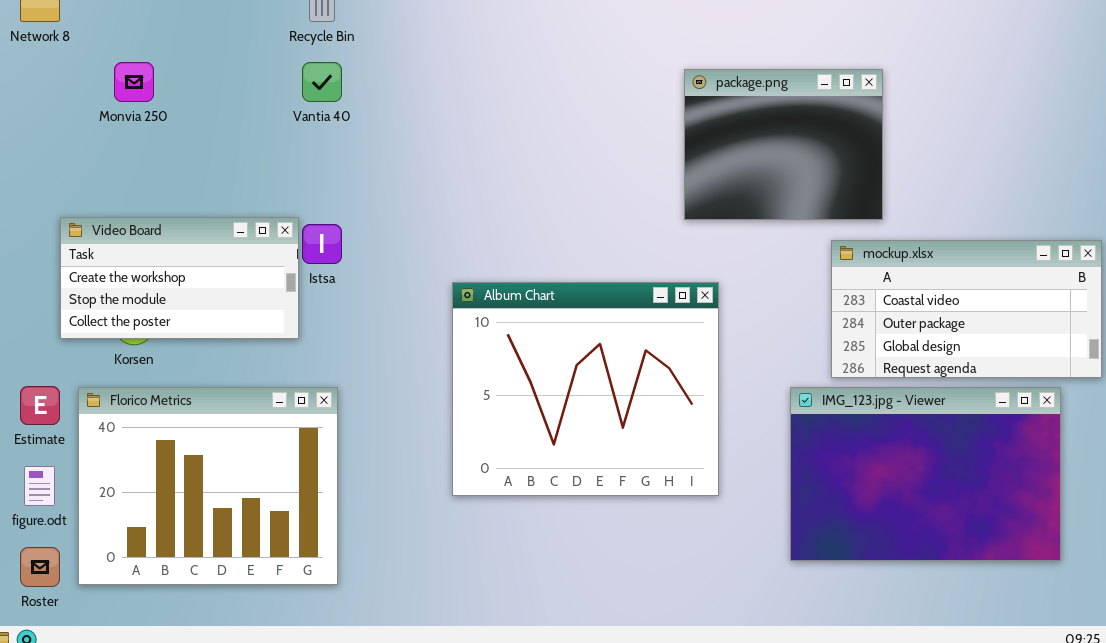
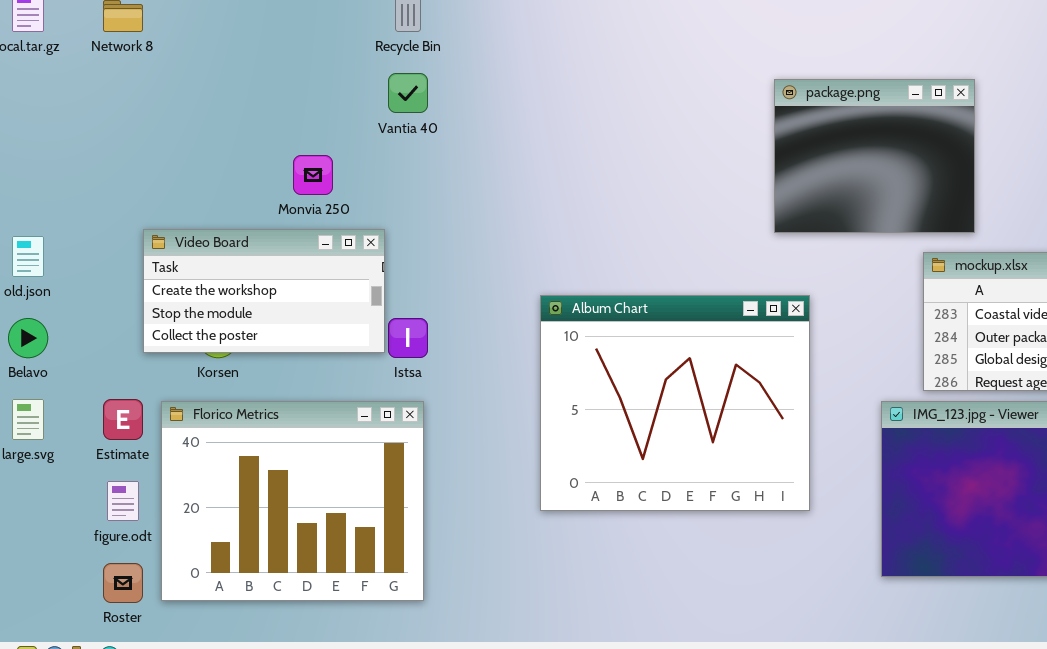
Monvia 250: [114,62,154,102] -> [293,155,333,195], moved
Istsa: [302,224,342,264] -> [388,318,428,358], moved

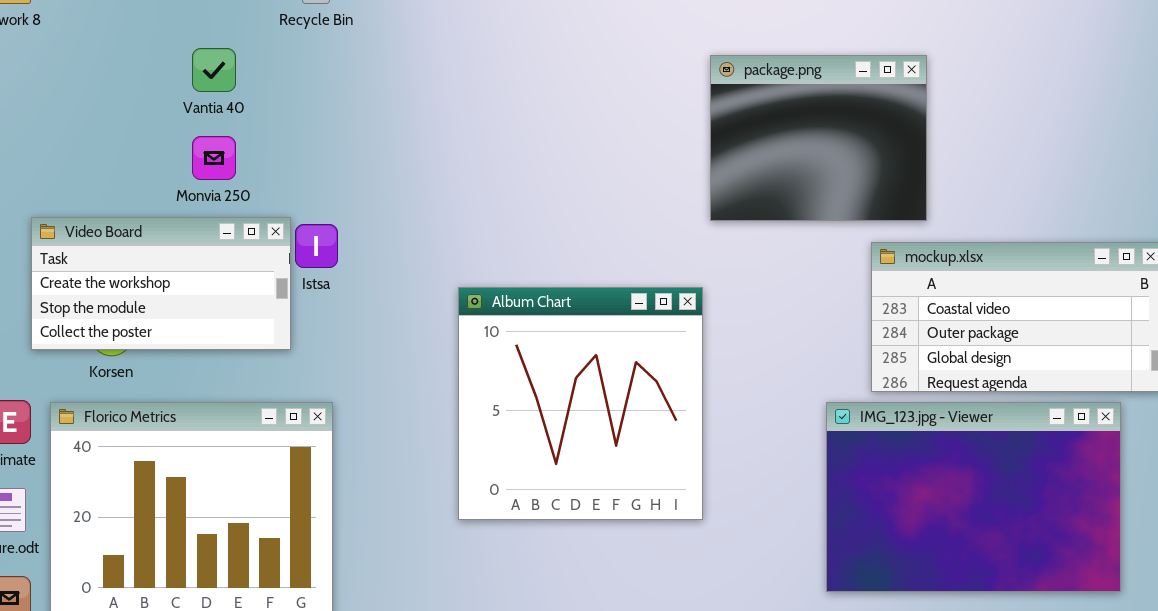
Vantia 40: [388,73,428,113] -> [192,48,236,92], moved
Album Chart: [540,295,810,511] -> [458,287,703,520], resized
Istsa: [388,318,428,358] -> [295,224,338,268], moved

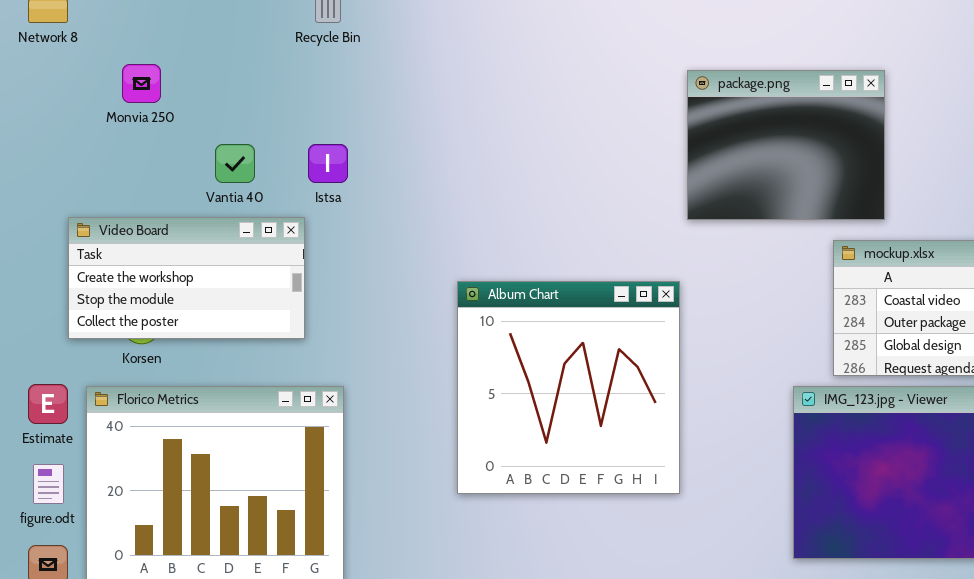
Vantia 40: [192,48,236,92] -> [215,144,255,183], moved
Monvia 250: [192,136,236,180] -> [122,64,161,103], moved
Istsa: [295,224,338,268] -> [308,144,348,183], moved

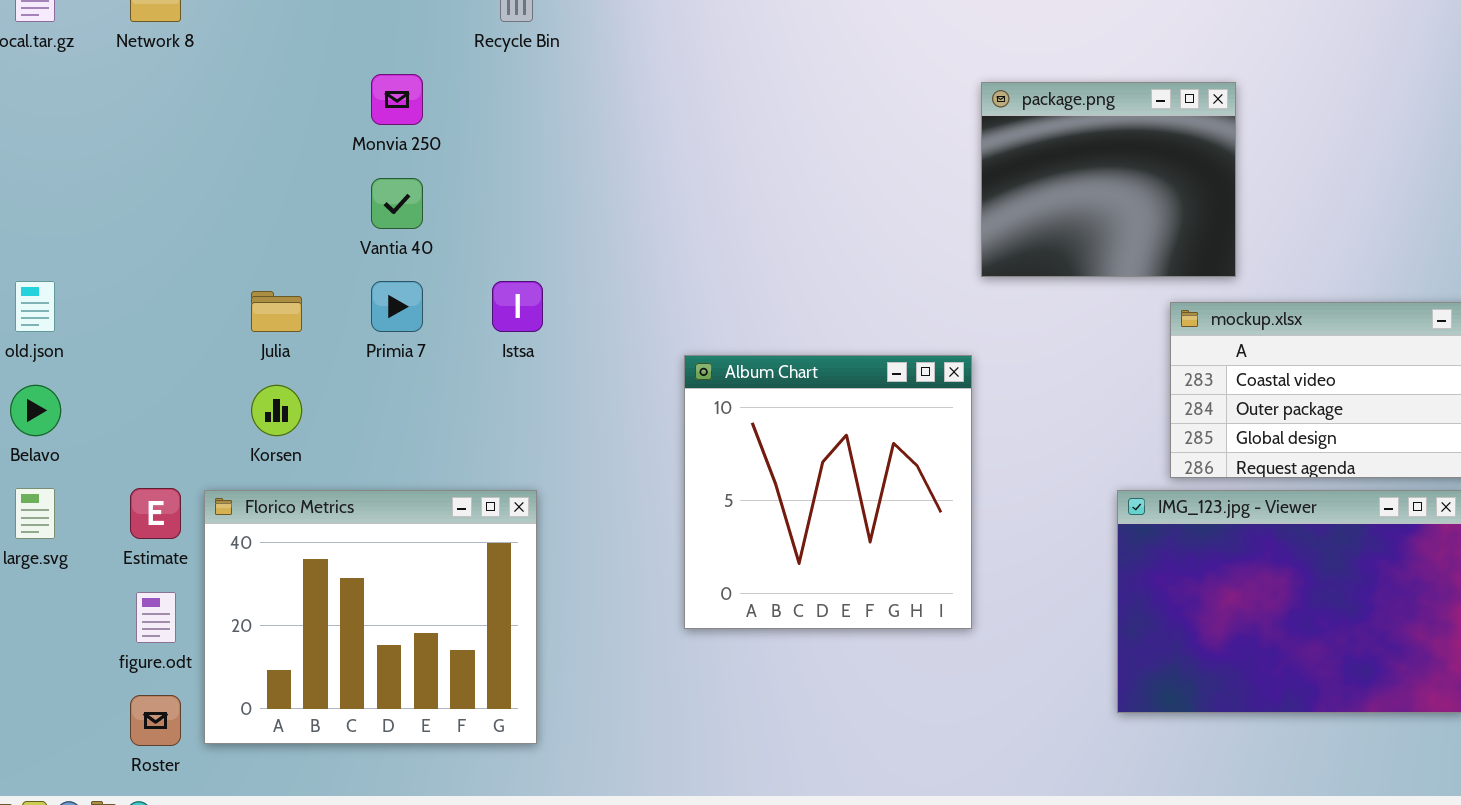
Monvia 250: [122,64,161,103] -> [371,74,423,125], moved
Istsa: [308,144,348,183] -> [492,281,543,332], moved
Video Board: [68,217,305,339] -> none, closed

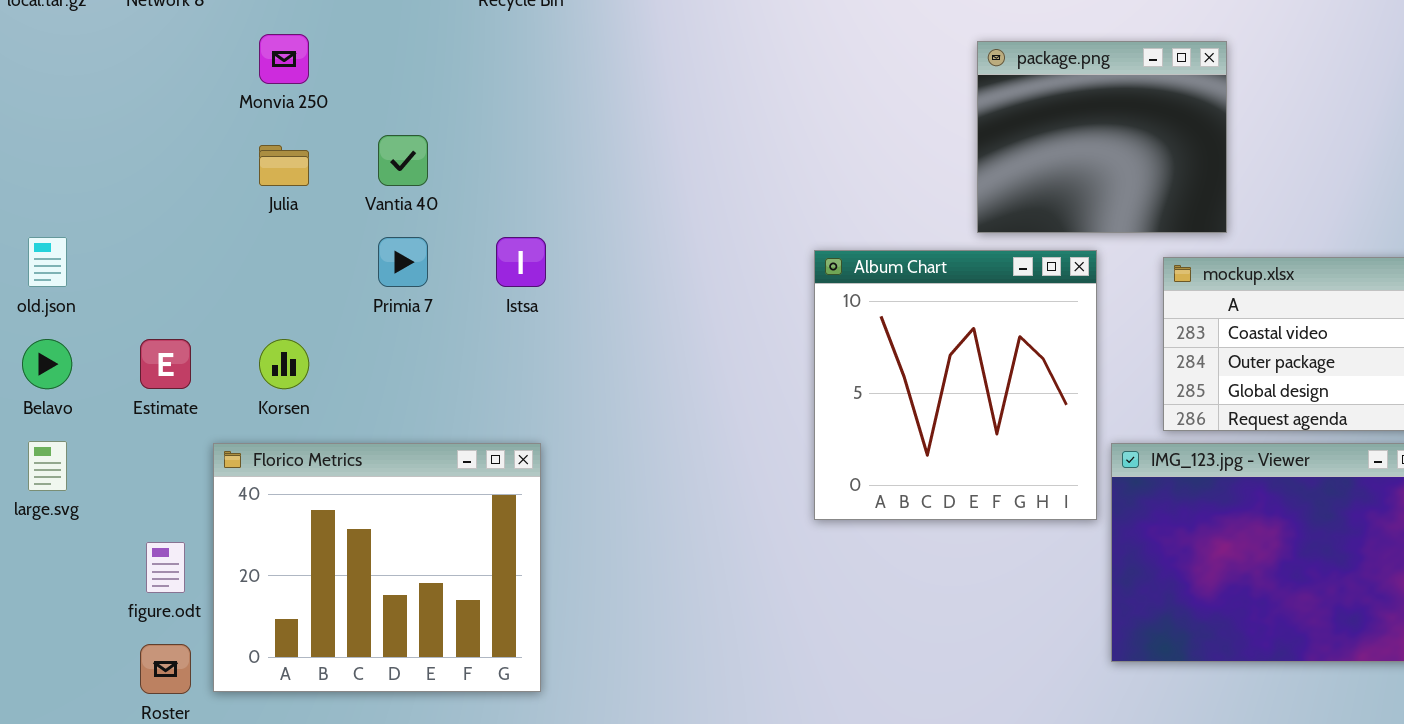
Monvia 250: [371,74,423,125] -> [259,34,309,84], moved
Julia: [251,291,302,332] -> [259,145,309,186], moved
Album Chart: [684,355,972,629] -> [814,250,1097,520], moved
Estimate: [130,488,181,539] -> [140,339,191,389], moved

